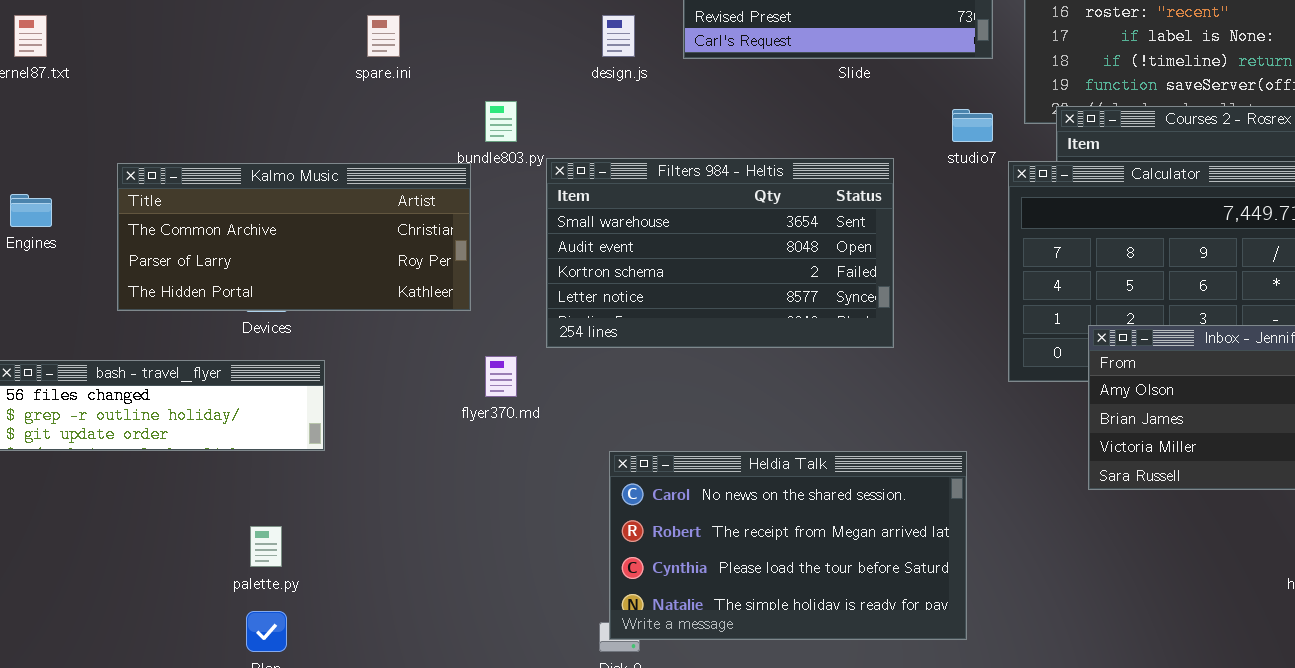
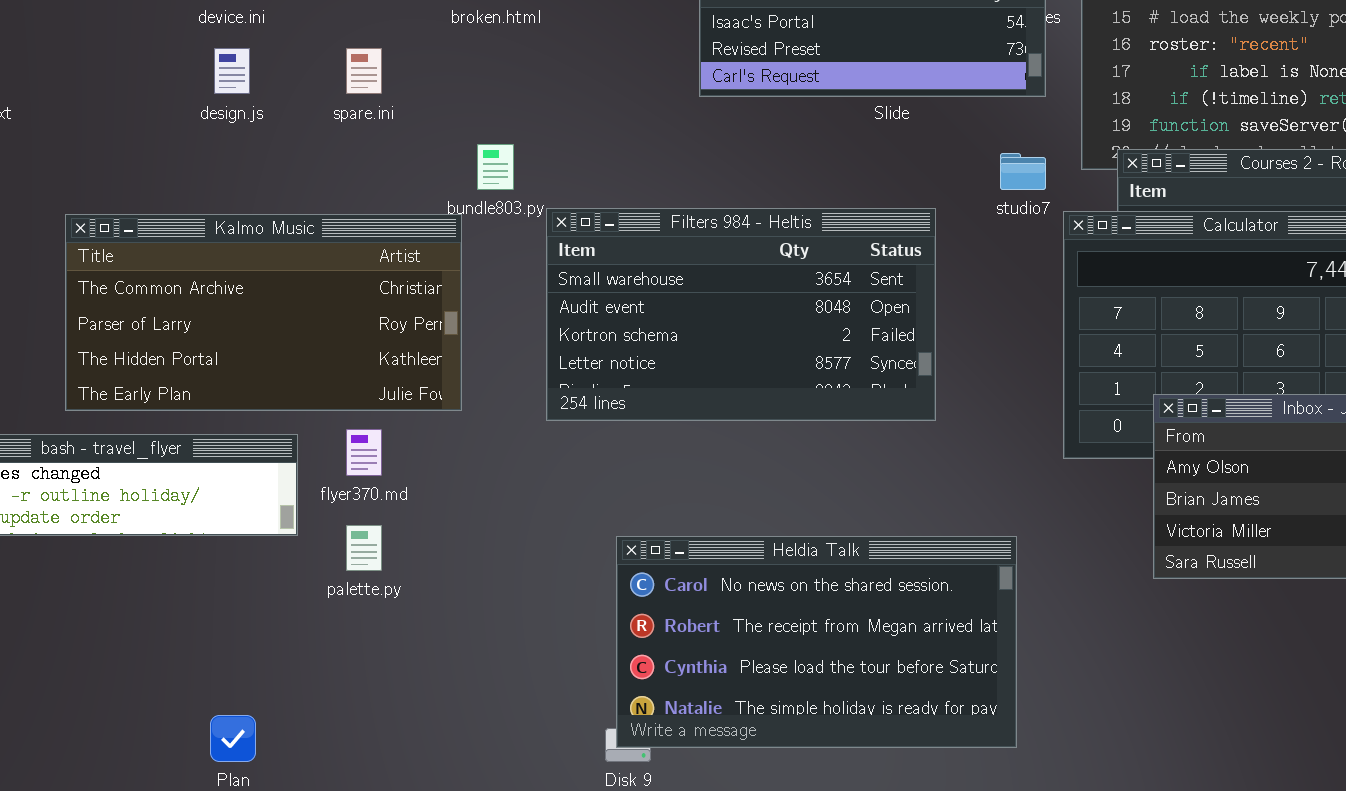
design.js: [602,15,635,57] -> [214,48,250,94], moved
Kalmo Music: [117,163,471,311] -> [65,214,462,411], resized
flyer370.md: [485,356,517,397] -> [346,429,382,476], moved
palette.py: [250,526,282,567] -> [346,525,382,571], moved

